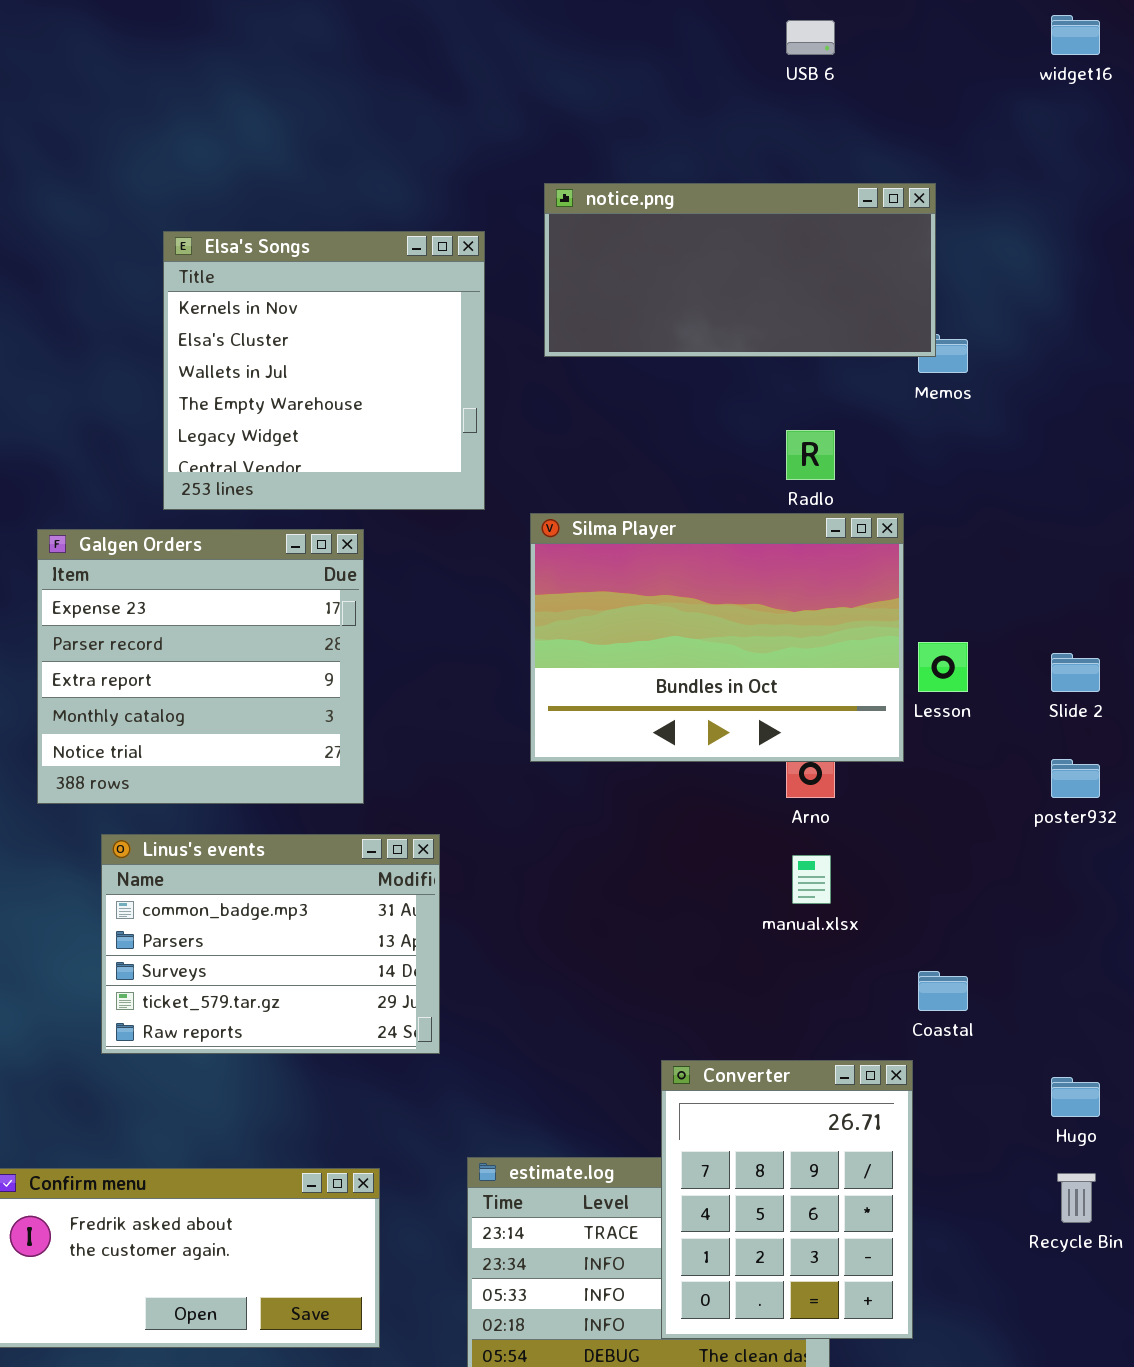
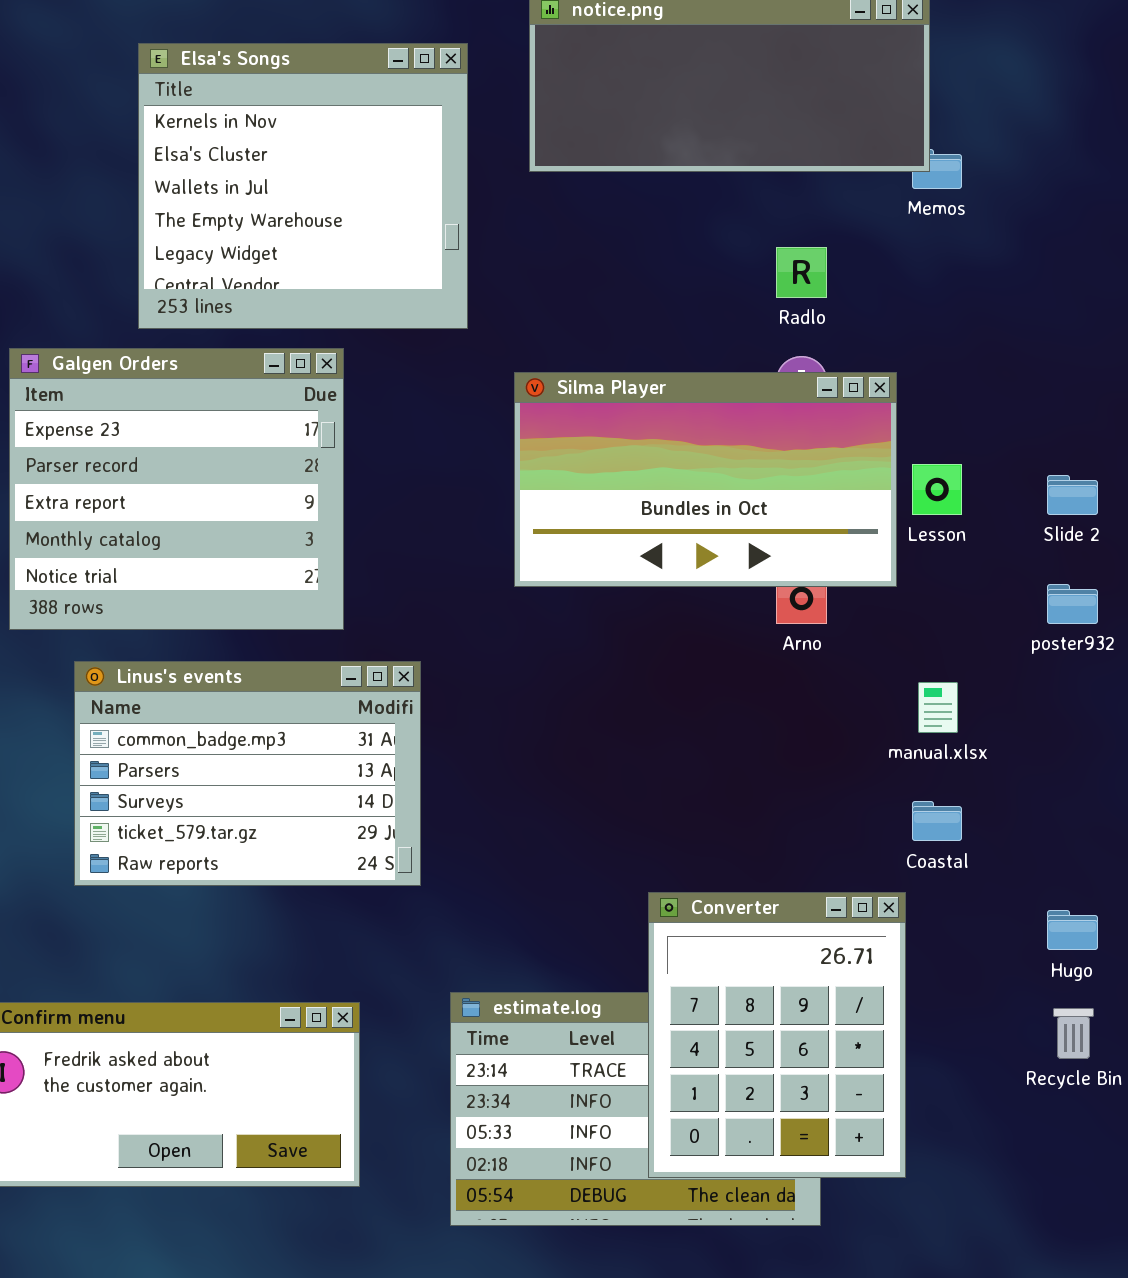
Silma Player: [530,513,904,762] -> [514,372,897,587], resized
manual.xlsx: [792,855,831,904] -> [918,682,958,733], moved

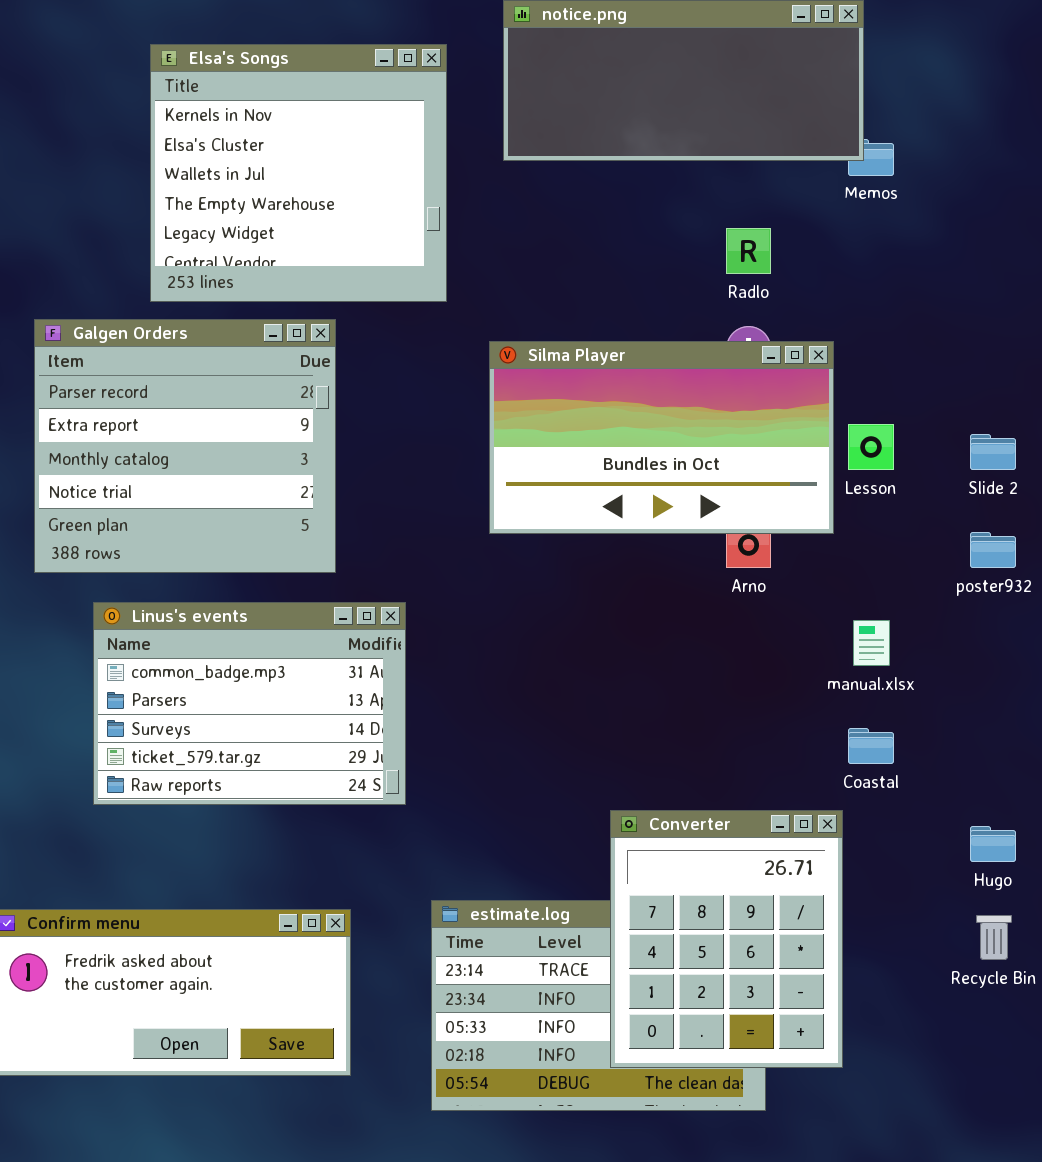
Galgen Orders: [9,348,344,630] -> [34,319,336,573], scrolled down 1 row

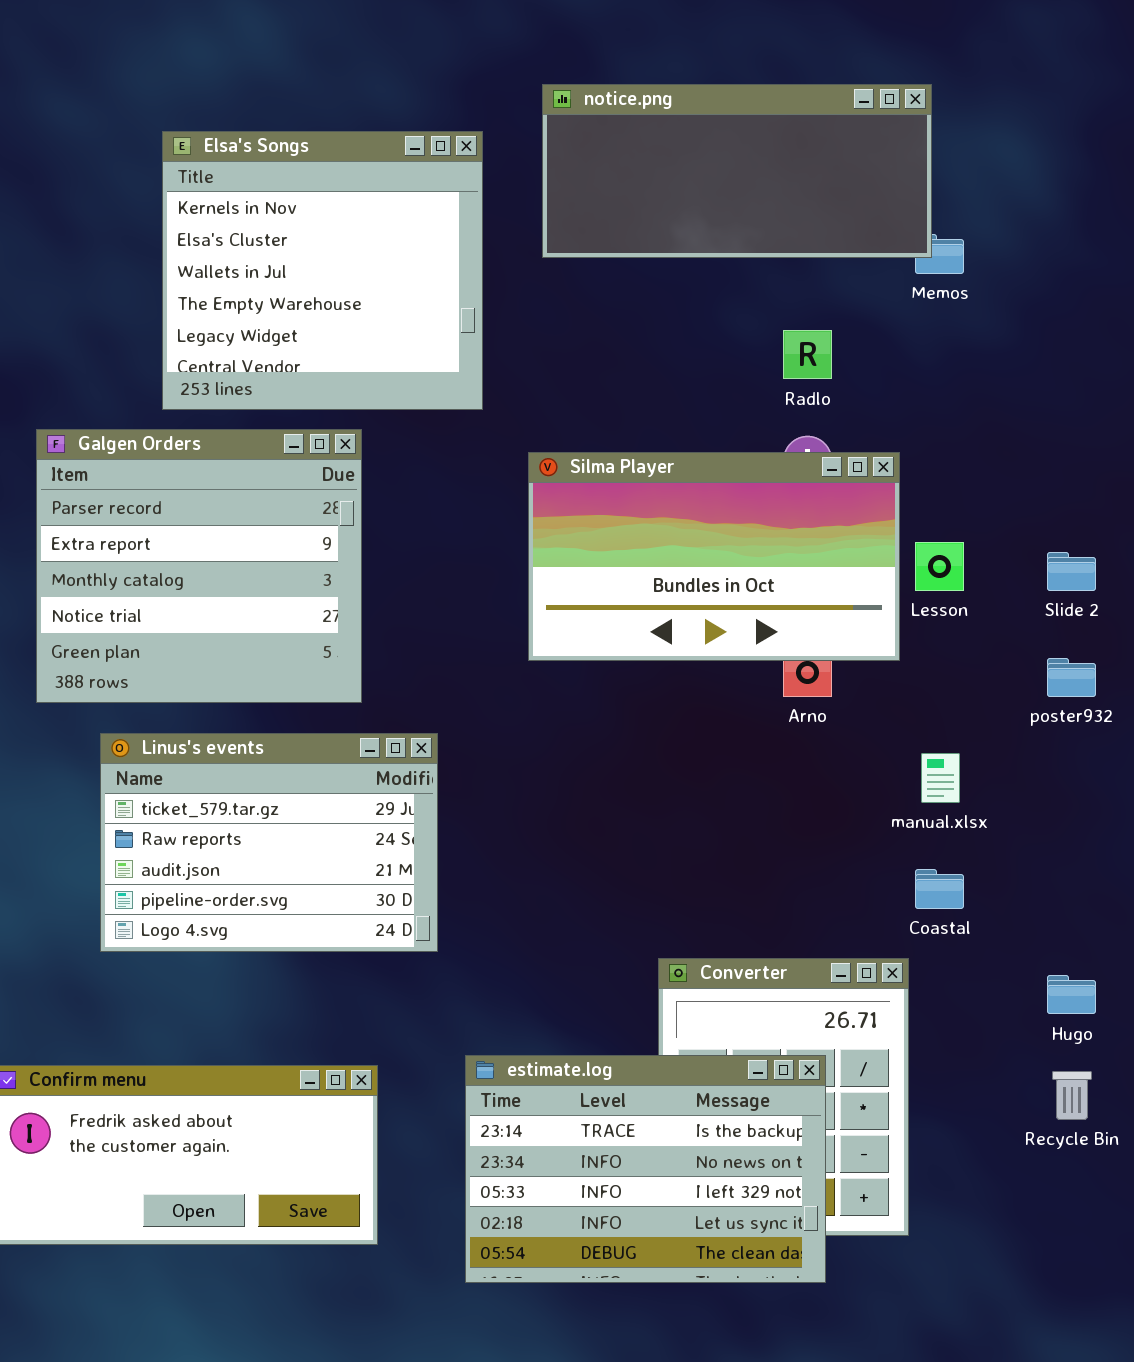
Linus's events: [93,602,406,805] -> [100,733,438,952], scrolled down 3 rows
estimate.log: [431,900,766,1111] -> [465,1055,826,1283], raised

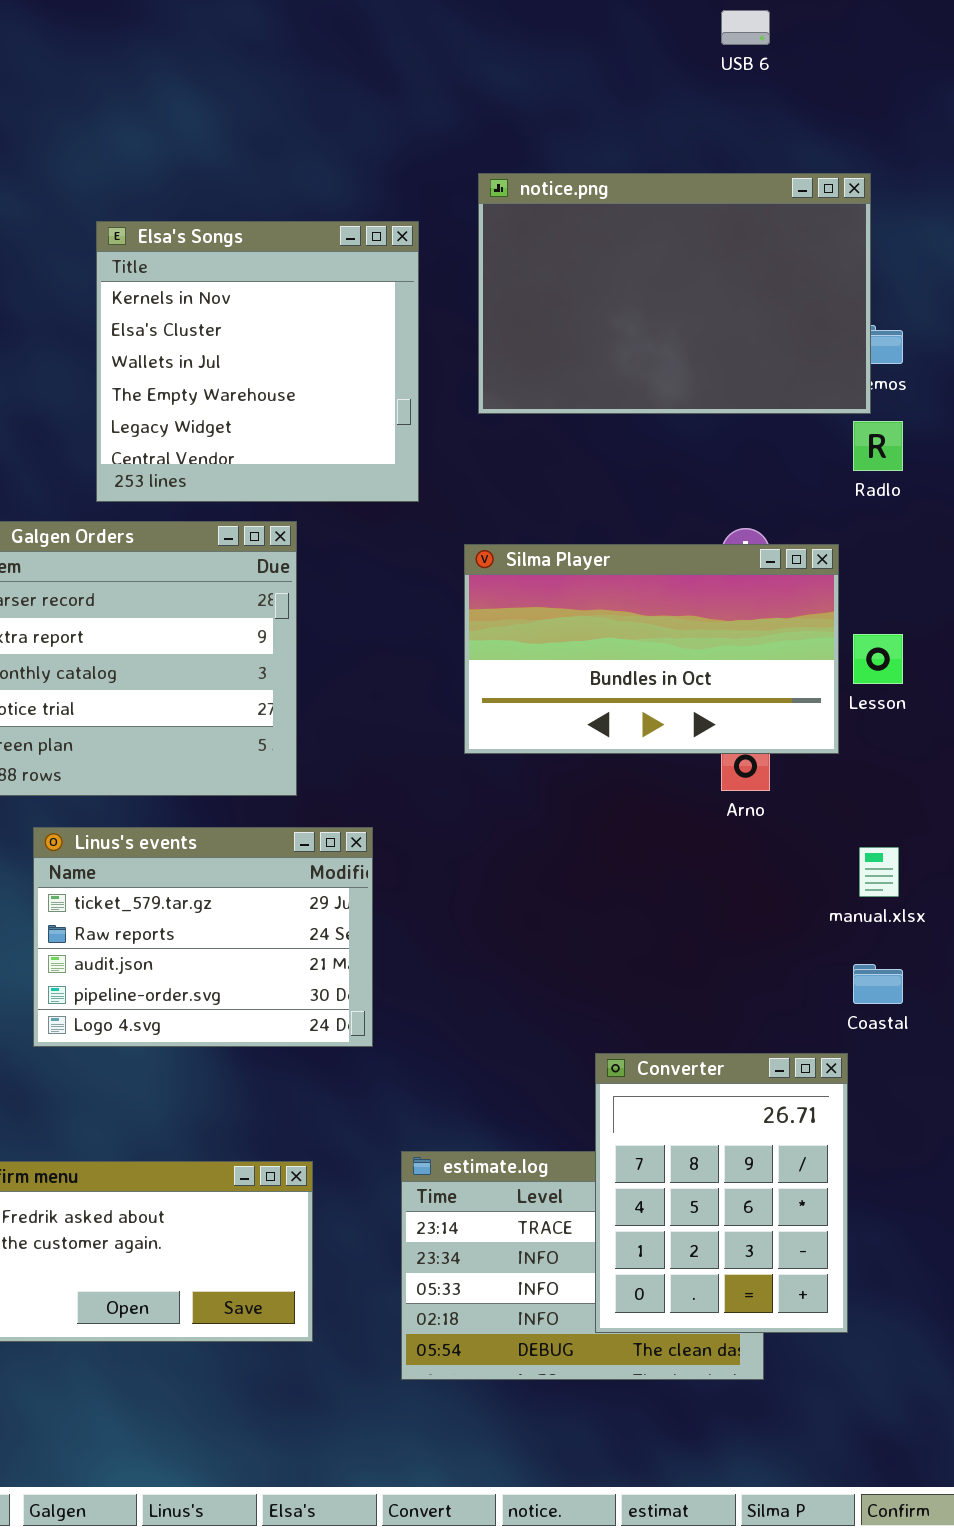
notice.png: [542,84,932,258] -> [478,173,871,414], resized
Radlo: [783,330,832,379] -> [853,421,903,471], moved
Converter: [658,958,909,1236] -> [595,1053,848,1333], raised

